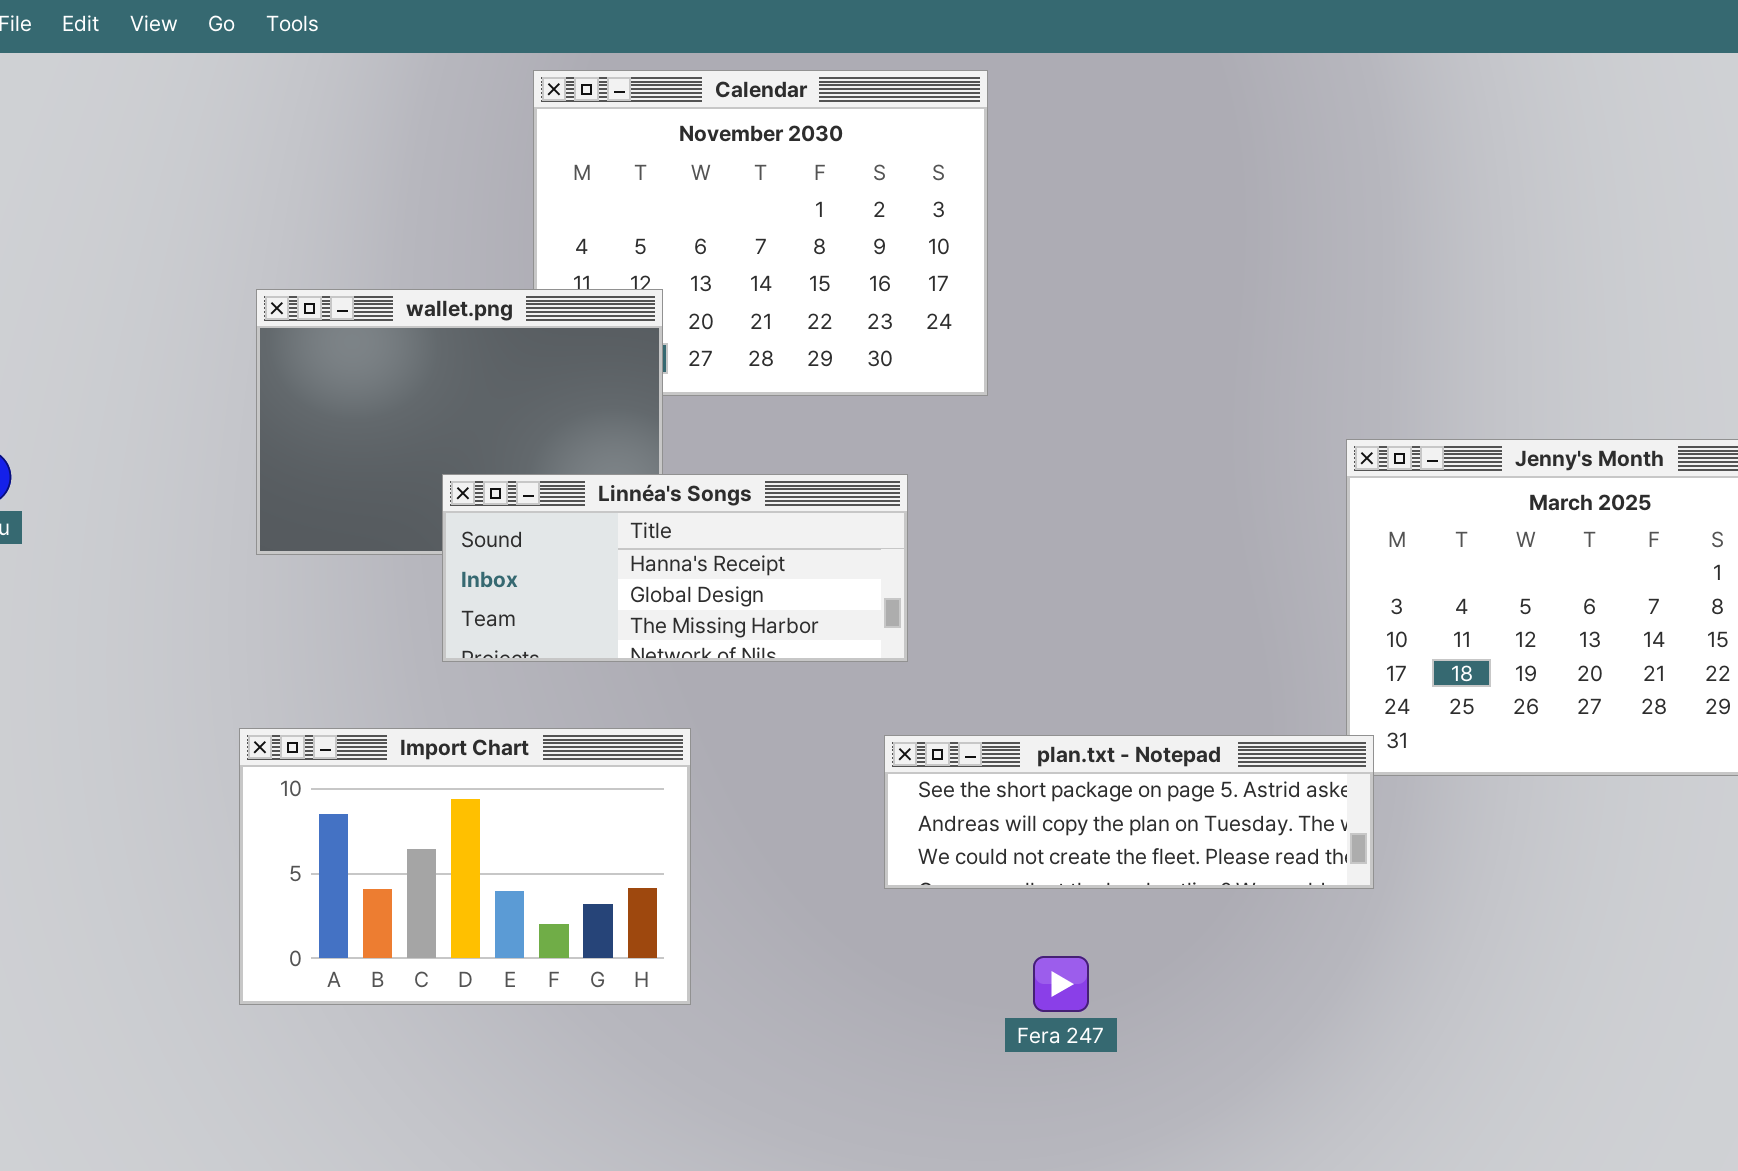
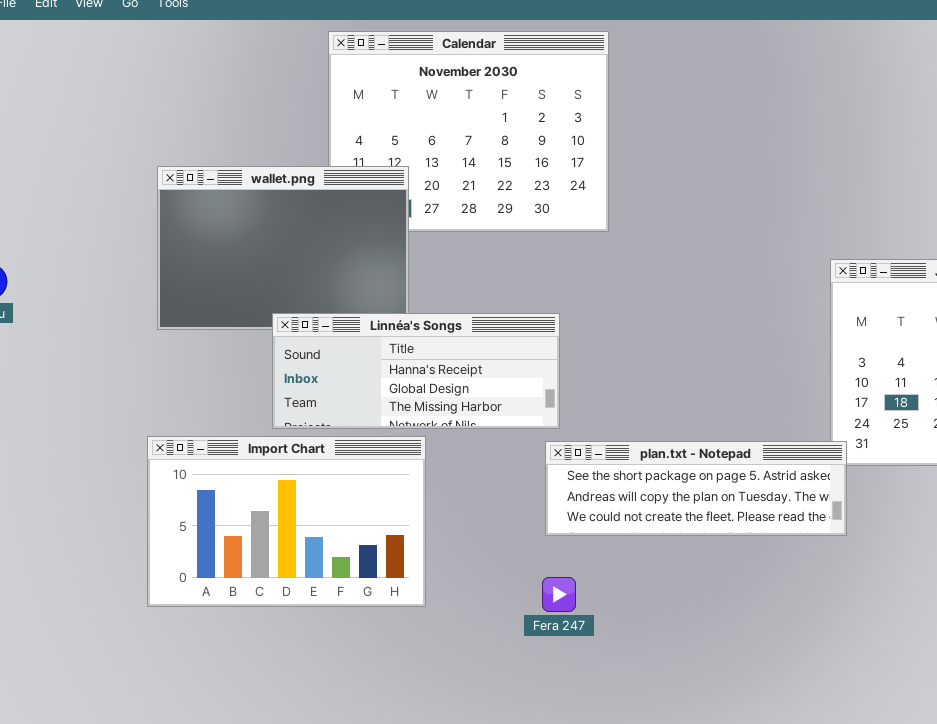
Linnéa's Songs: [442,474,908,662] -> [272,313,560,429], moved
Fera 247: [1033,956,1089,1012] -> [542,577,576,612], moved

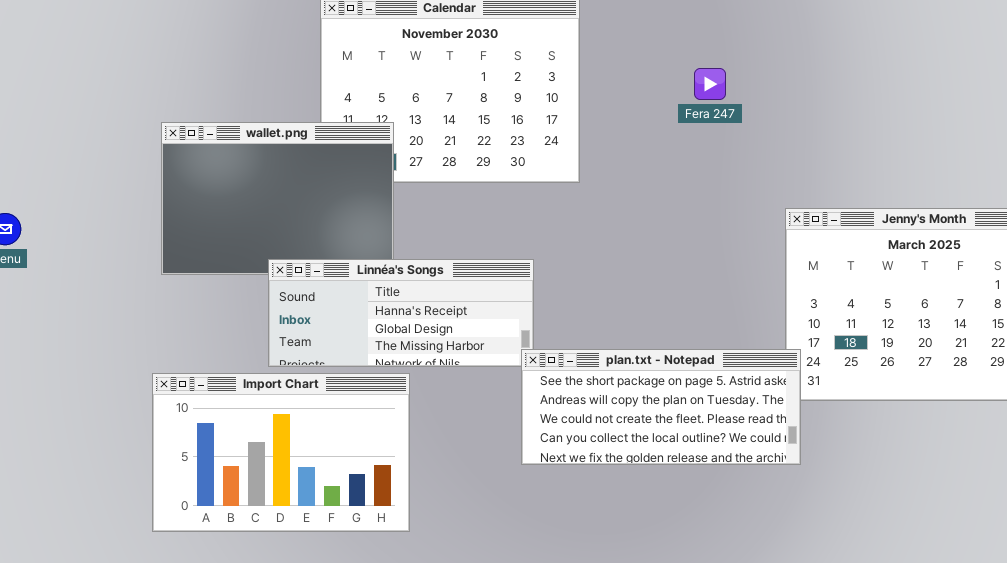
plan.txt - Notepad: [545,441,847,536] -> [521,349,801,465], resized
Fera 247: [542,577,576,612] -> [694,68,726,100], moved

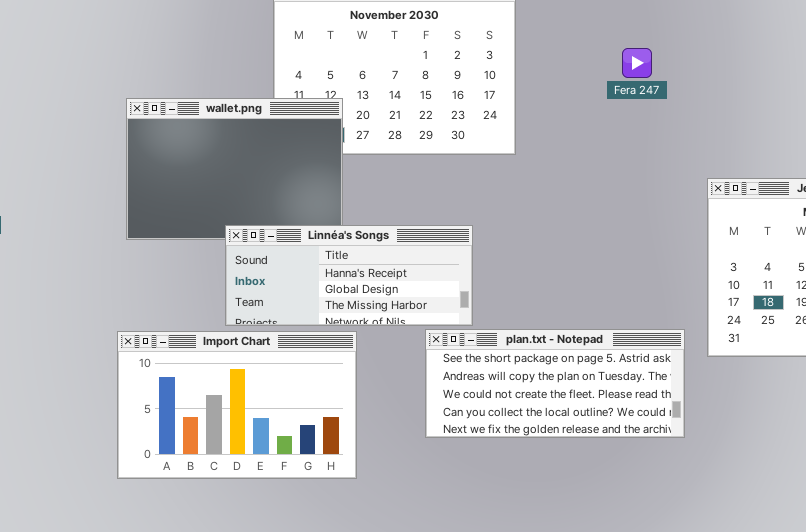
plan.txt - Notepad: [521,349,801,465] -> [425,329,685,438], moved

